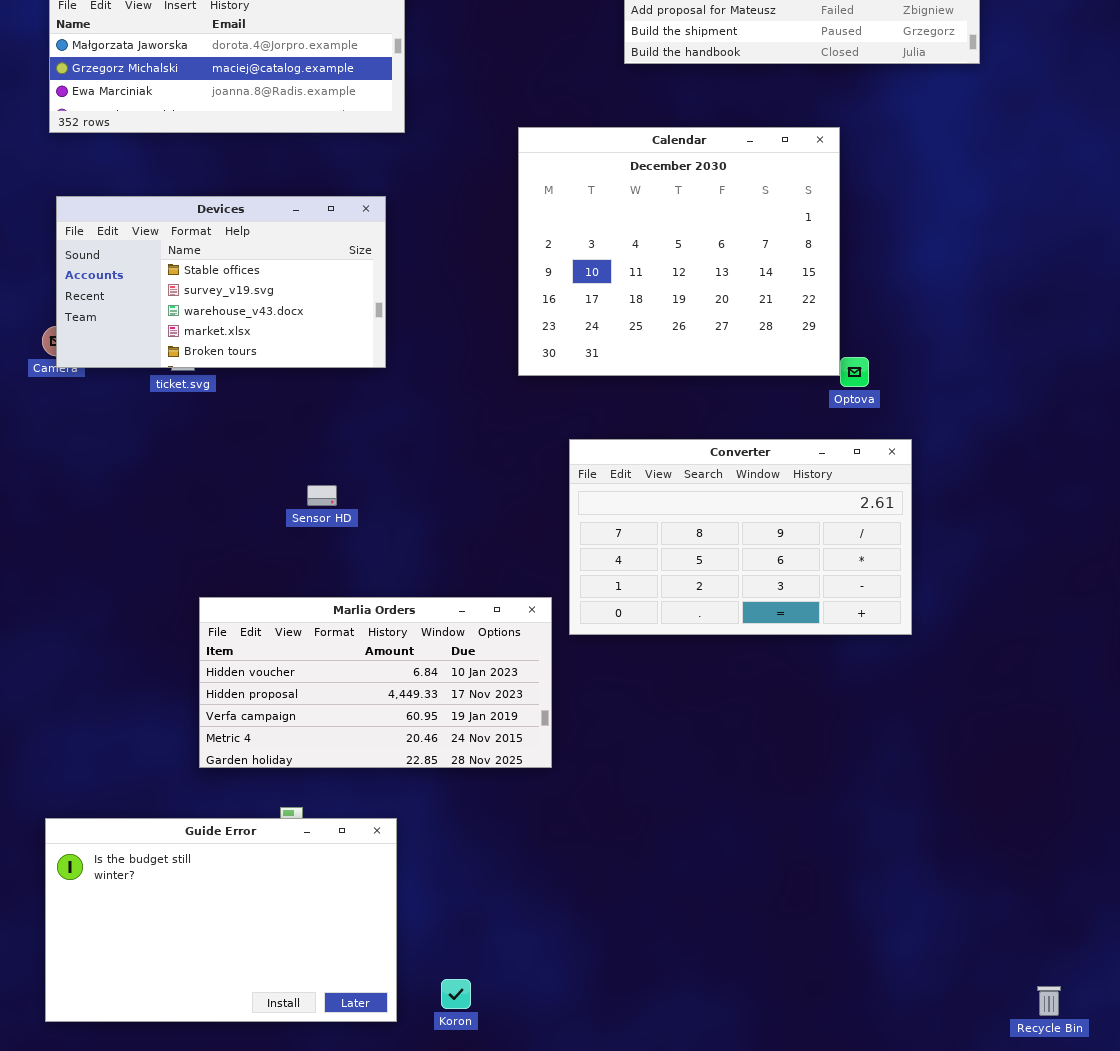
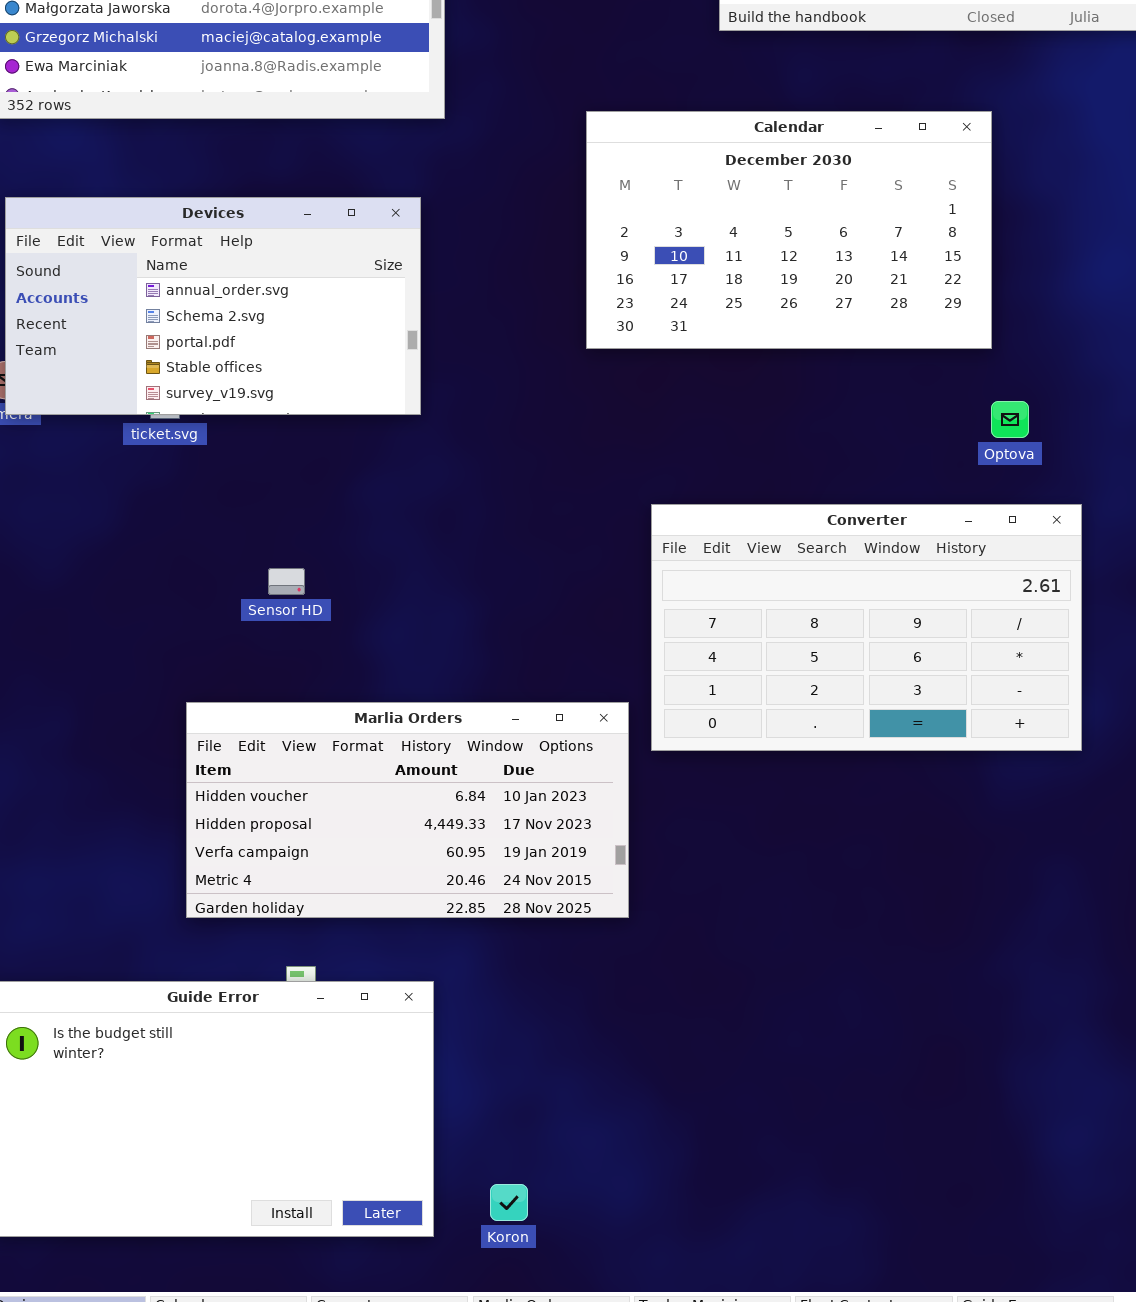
Calendar: [518,127,840,376] -> [586,111,992,349], resized
Devices: [56,196,386,368] -> [5,197,421,415], scrolled up 3 rows
Sensor HD: [307,485,337,506] -> [268,568,305,595], moved

